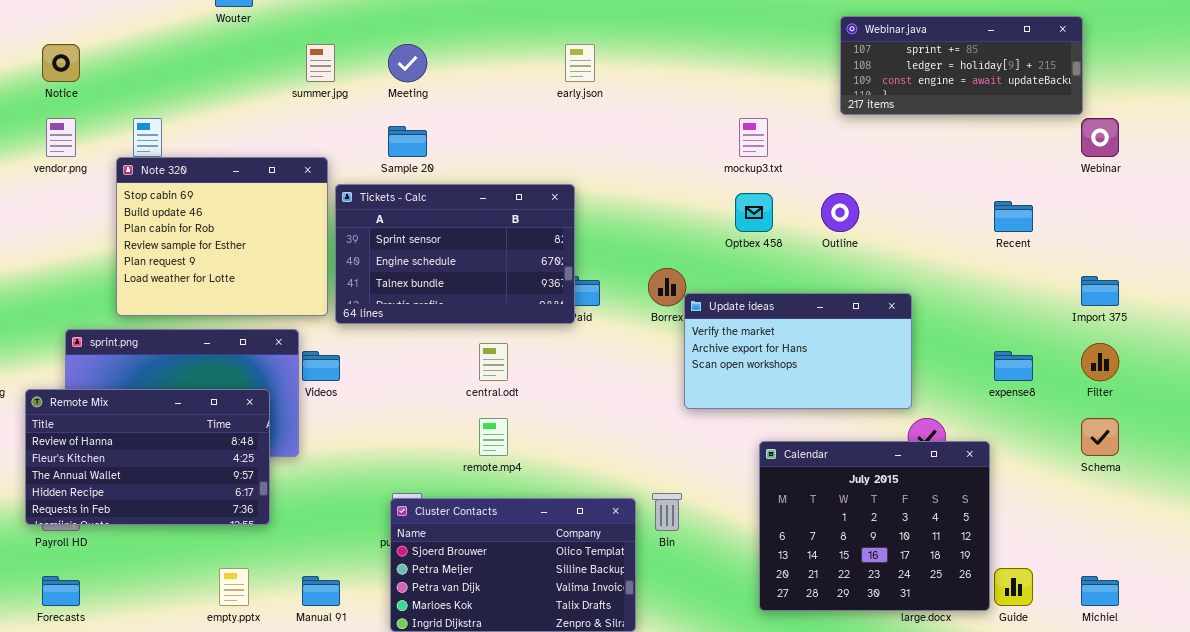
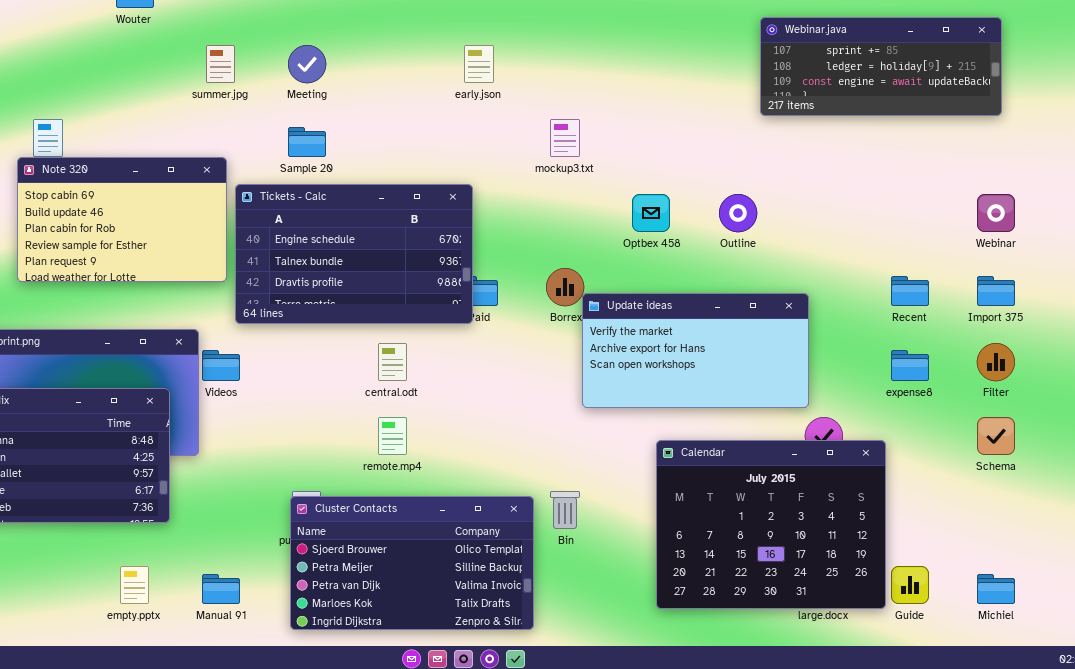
Webinar.java: [840,16,1083,115] -> [760,17,1002,116], moved
mockup3.txt: [739,118,768,157] -> [550,119,580,157], moved
Webinar: [1081,118,1119,157] -> [977,194,1015,232], moved
Note 320: [116,157,328,316] -> [17,157,227,282], resized
Tickets - Calc: [335,184,575,324] -> [235,184,473,324], scrolled down 1 row
Recent: [994,201,1033,232] -> [891,276,929,306], moved

